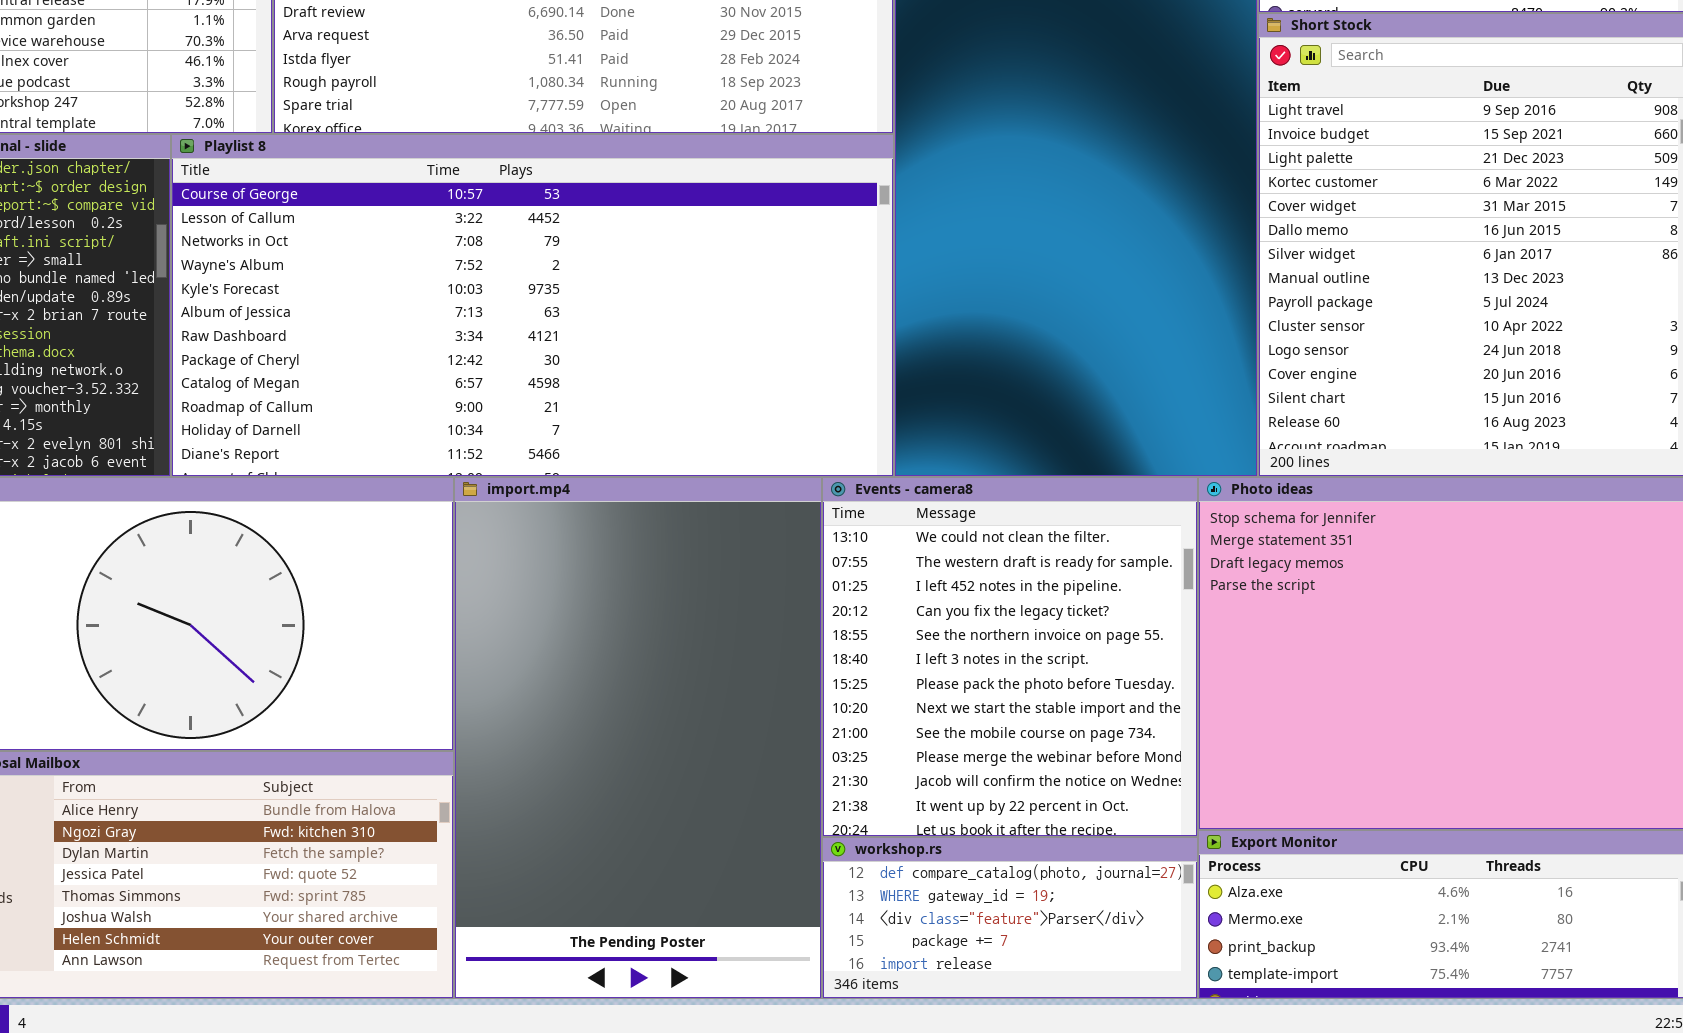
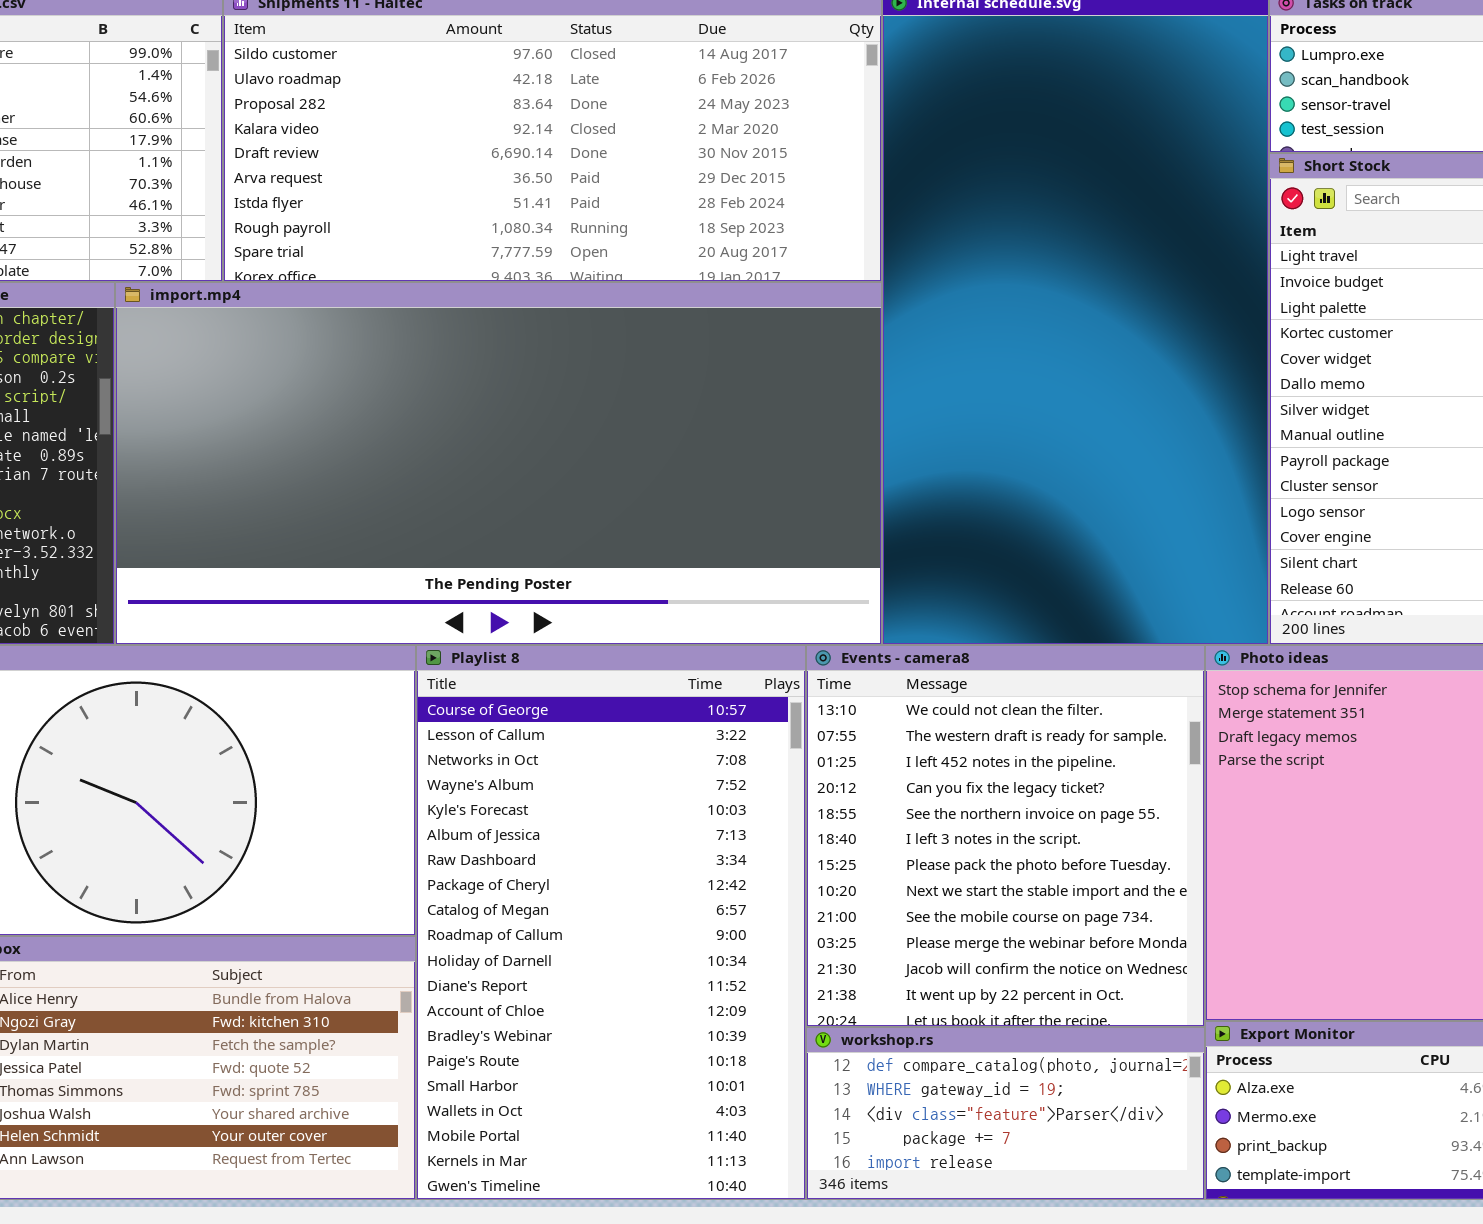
Playlist 8: [171,134,894,477] -> [416,645,806,1200], moved, resized
import.mp4: [454,477,822,999] -> [115,282,882,645], moved, resized

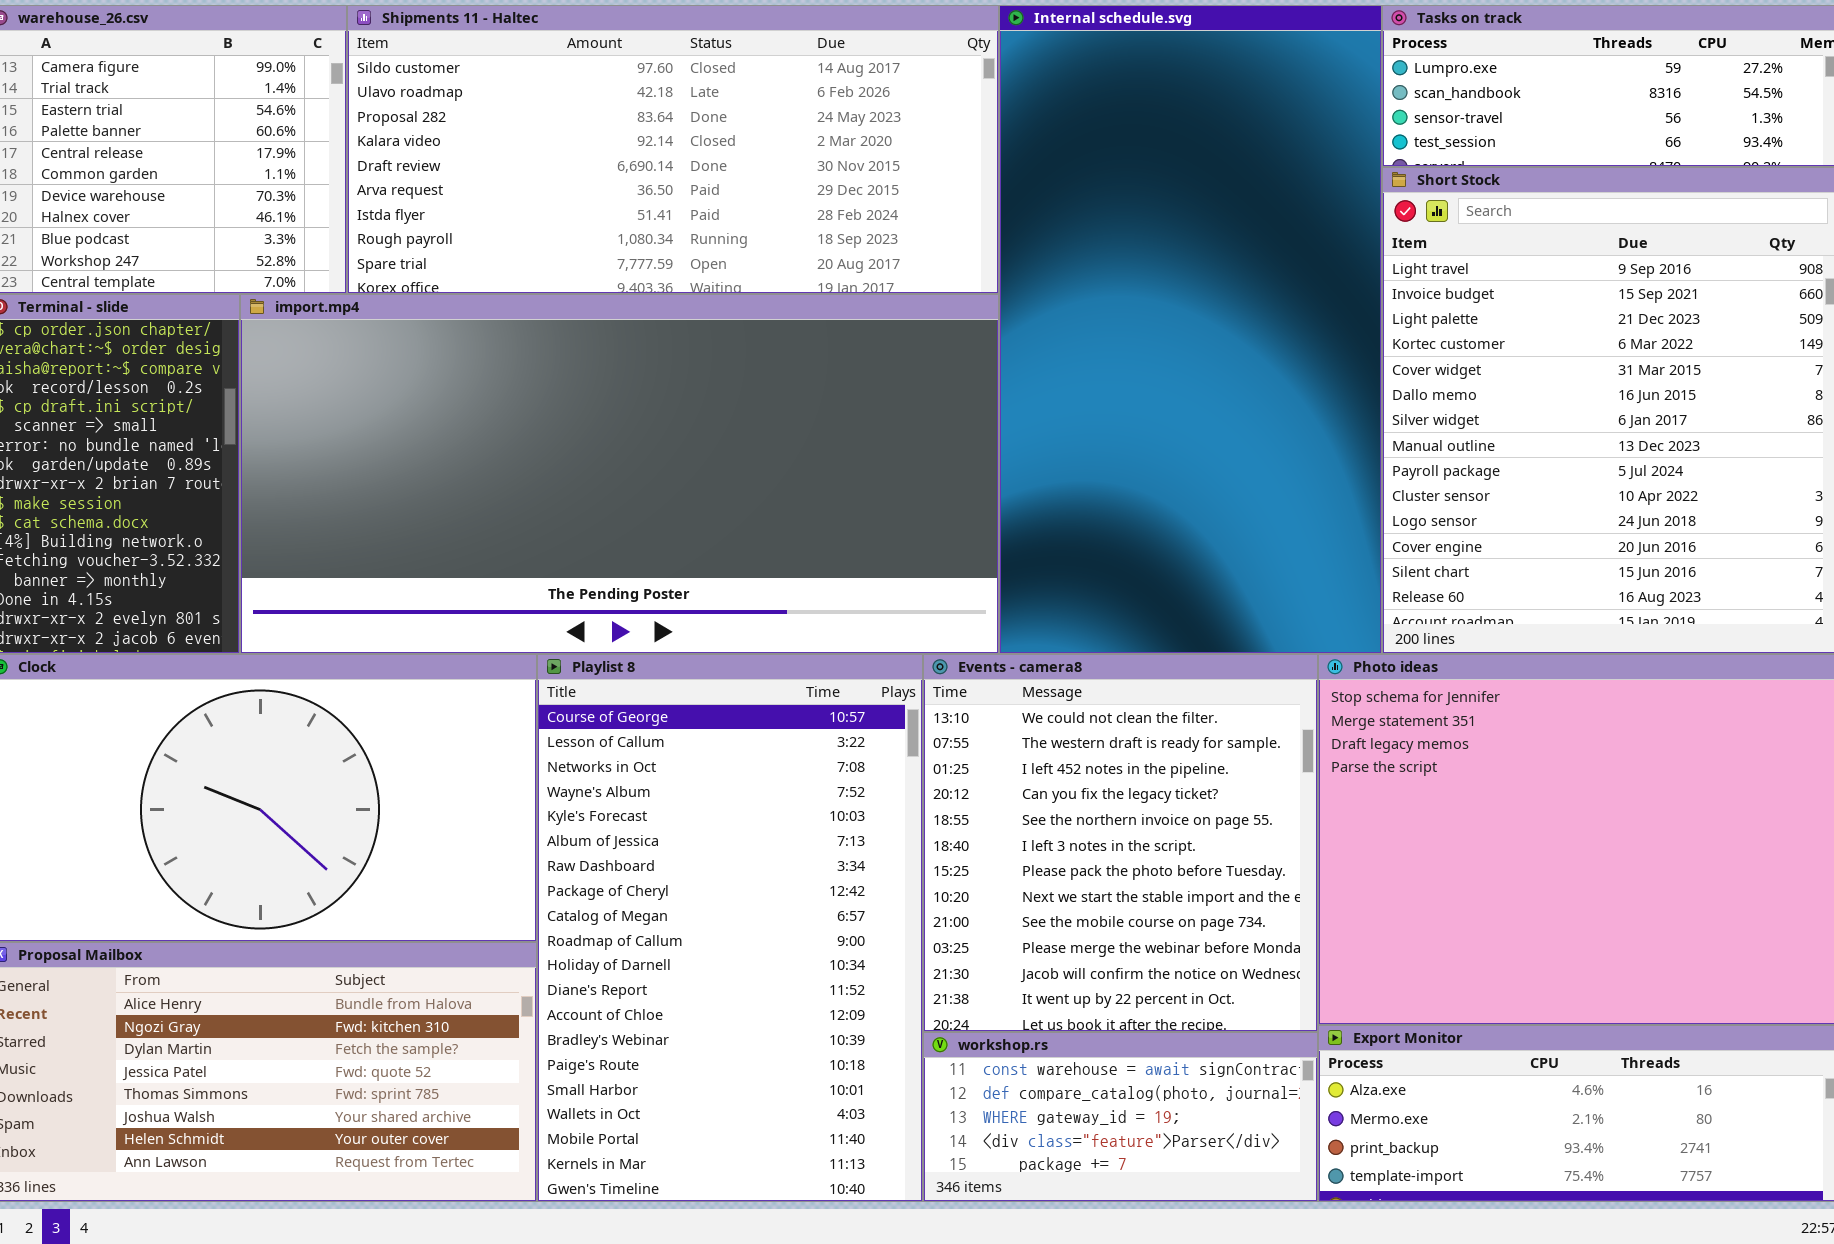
workshop.rs: [806,1027,1205,1200] -> [923,1032,1318,1202], scrolled up 1 row

